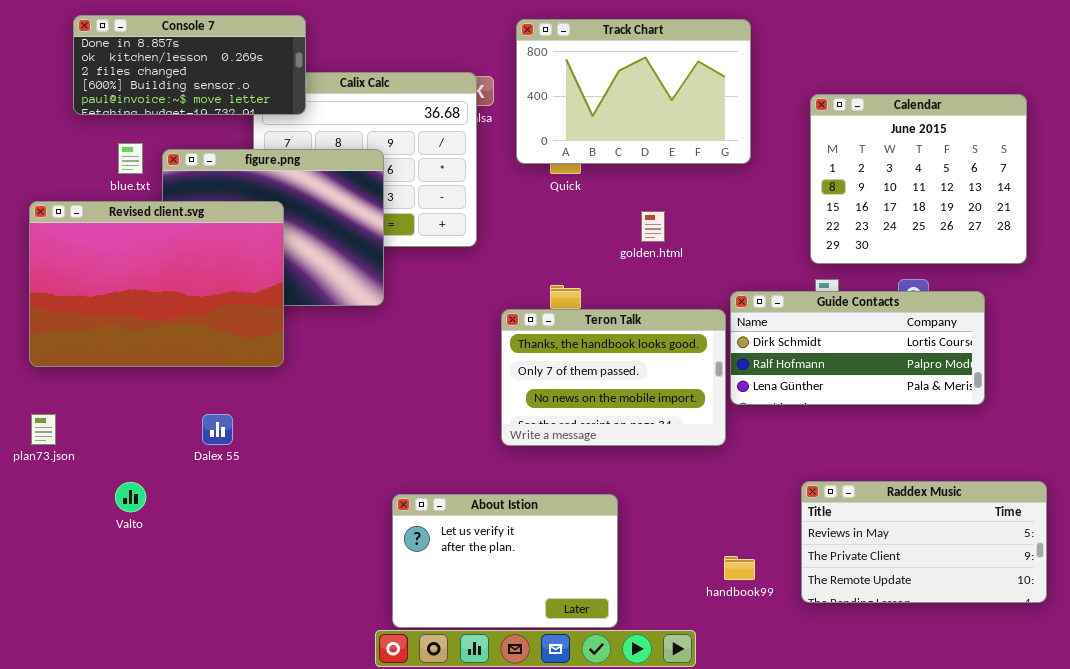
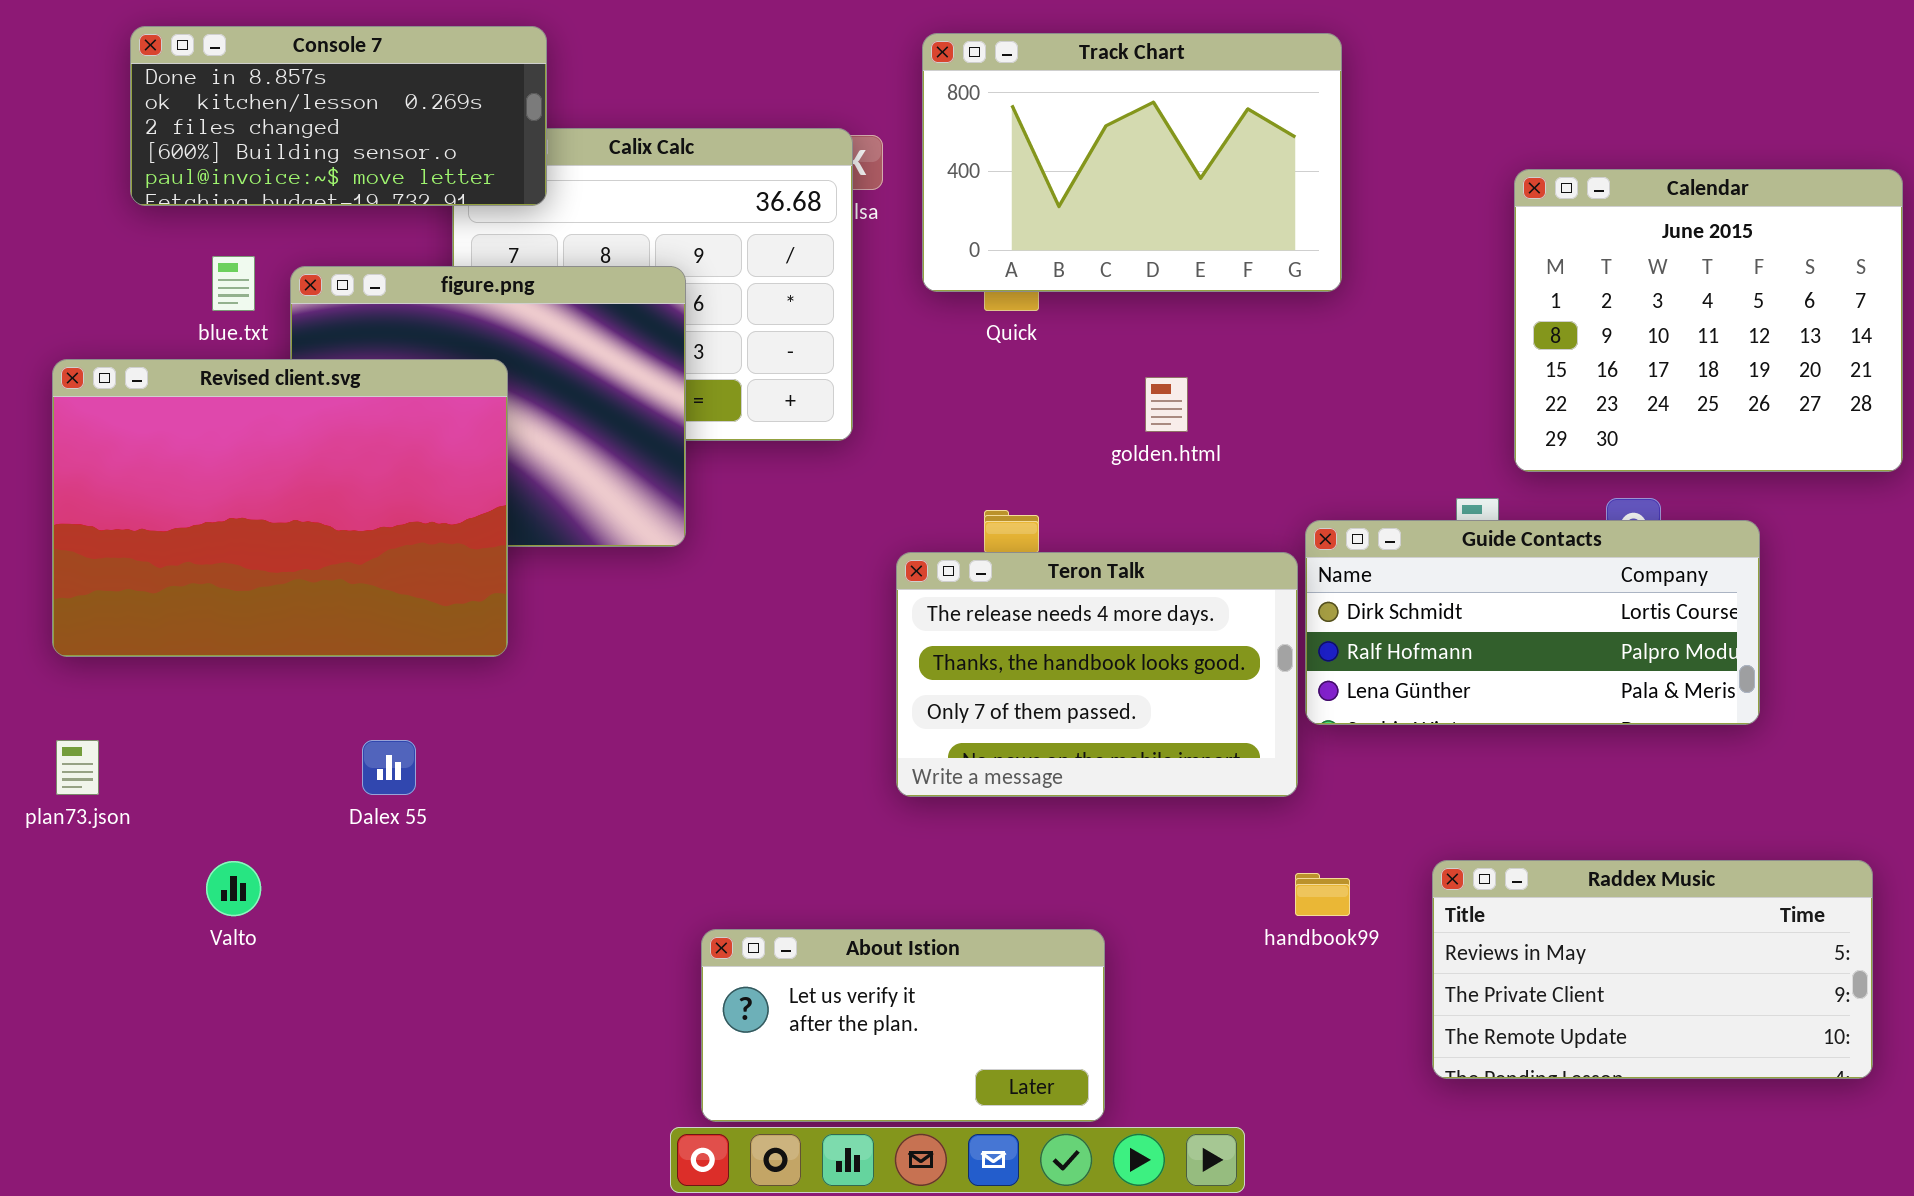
Calendar: [810,94,1027,264] -> [1514,169,1903,472], moved
Teron Talk: [501,309,726,446] -> [896,552,1298,797], scrolled up 1 row
About Istion: [392,494,618,628] -> [701,929,1105,1122], resized
handbook99: [724,556,755,580] -> [1295,873,1350,916], moved

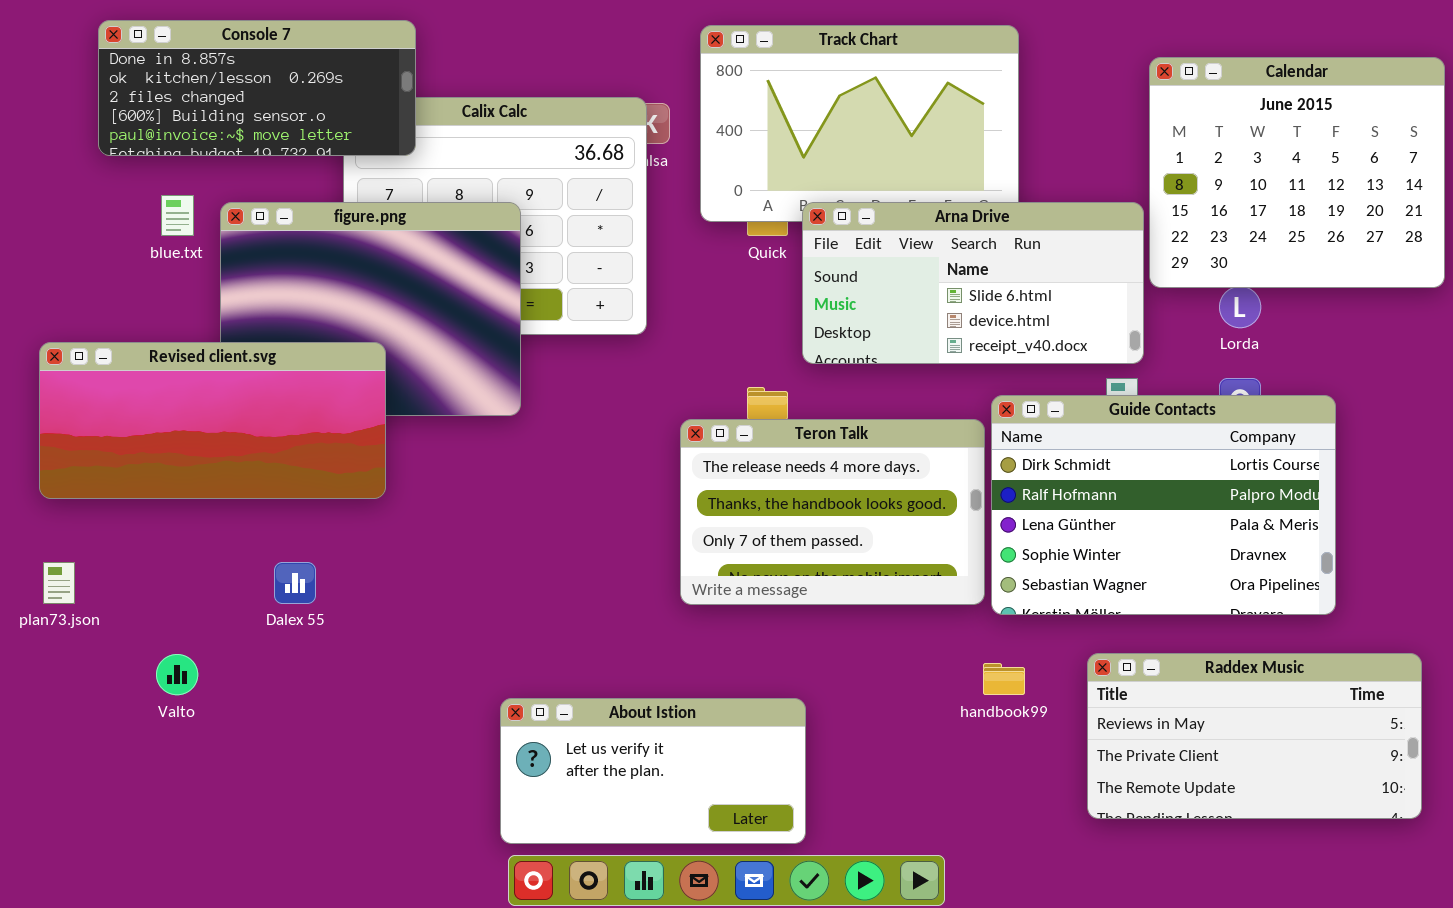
Calendar: [1514,169,1903,472] -> [1149,57,1445,288], moved
Arna Drive: none -> [802,202,1144,364], opened
Revised client.svg: [52,359,508,657] -> [39,342,386,499], resized
Guide Contacts: [1305,520,1760,725] -> [991,395,1336,615], resized
About Istion: [701,929,1105,1122] -> [500,698,806,844], moved

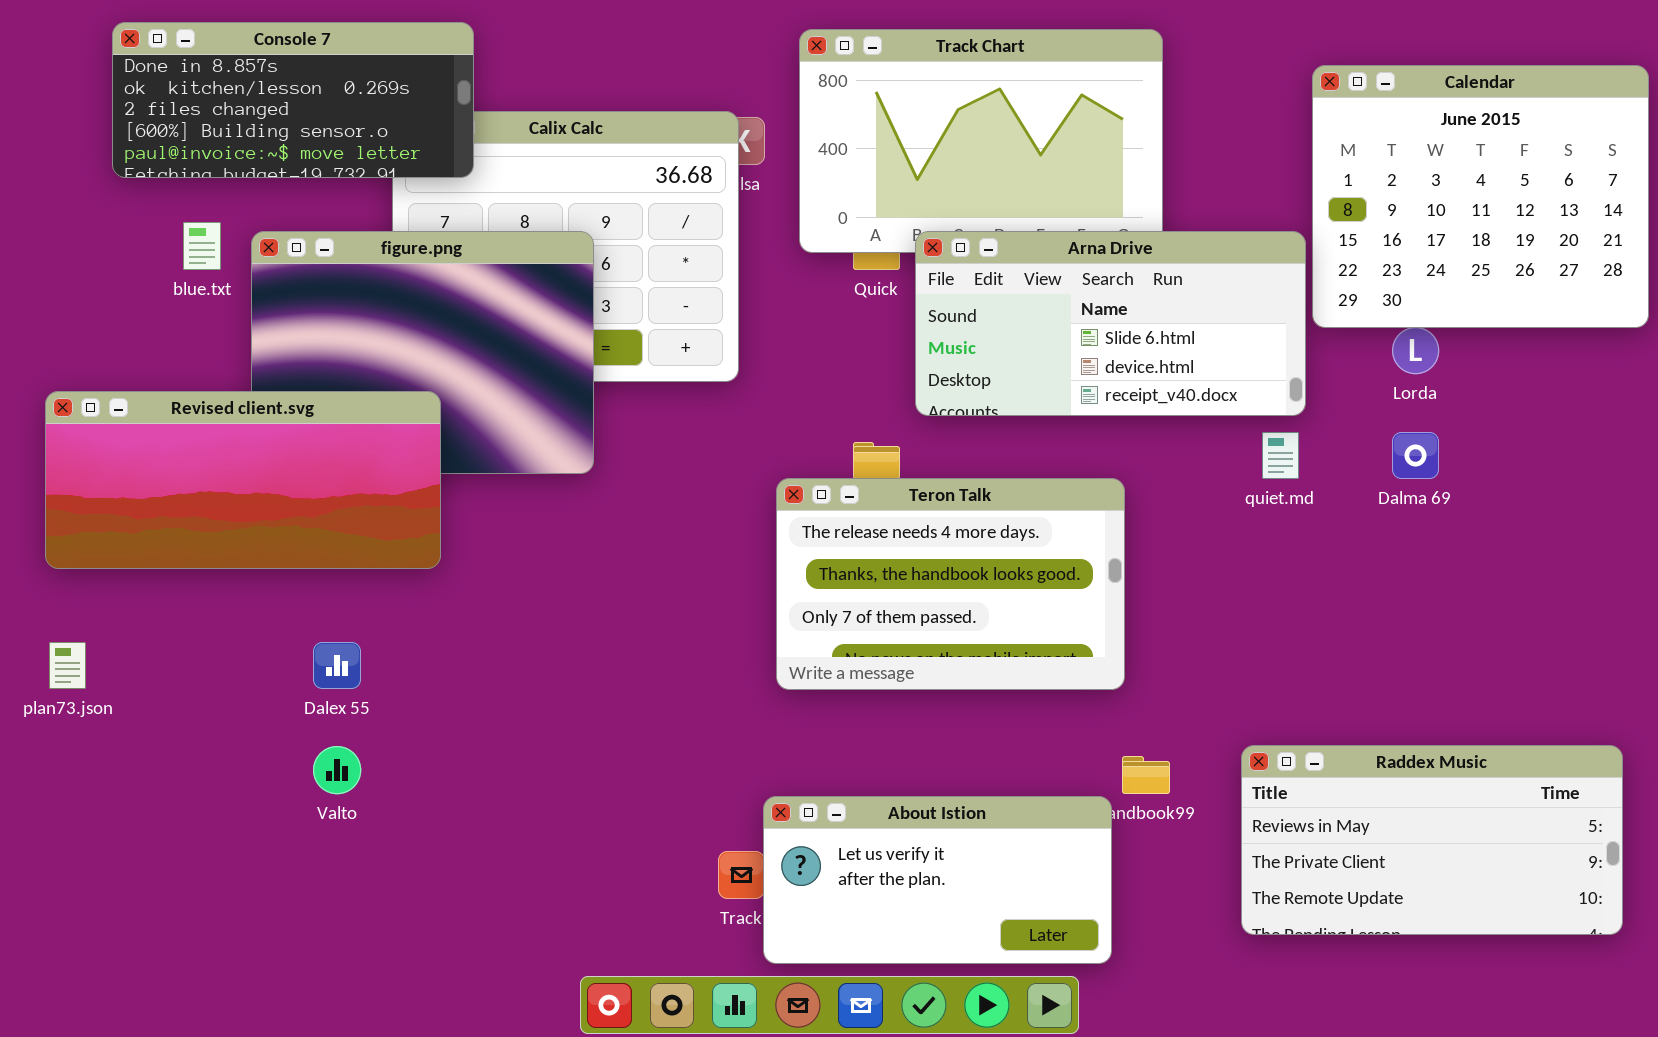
Guide Contacts: [991,395,1336,615] -> none, closed
Valto: [156,654,198,695] -> [313,746,361,794], moved
About Istion: [500,698,806,844] -> [763,796,1112,964], moved

